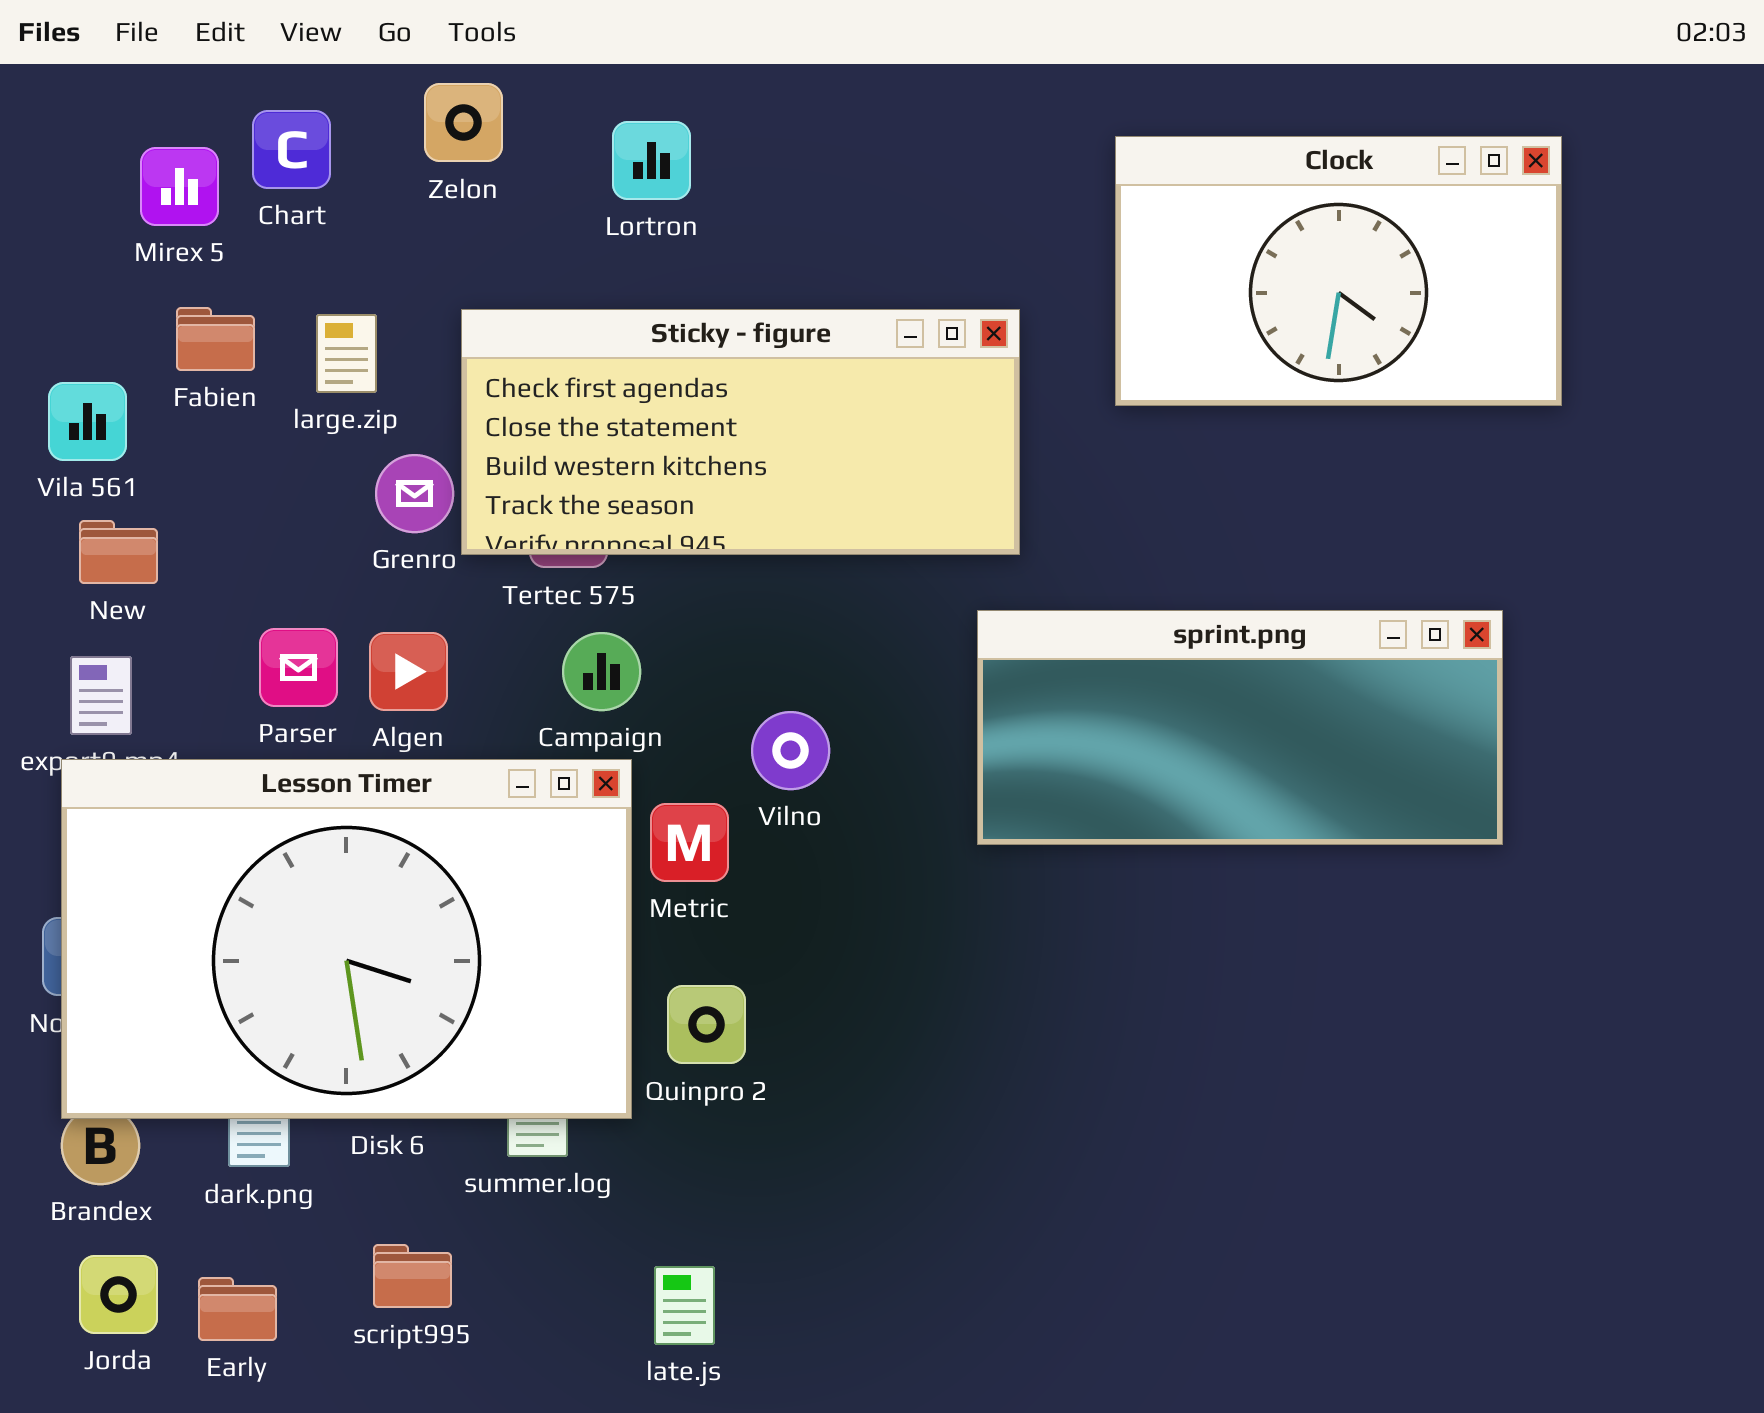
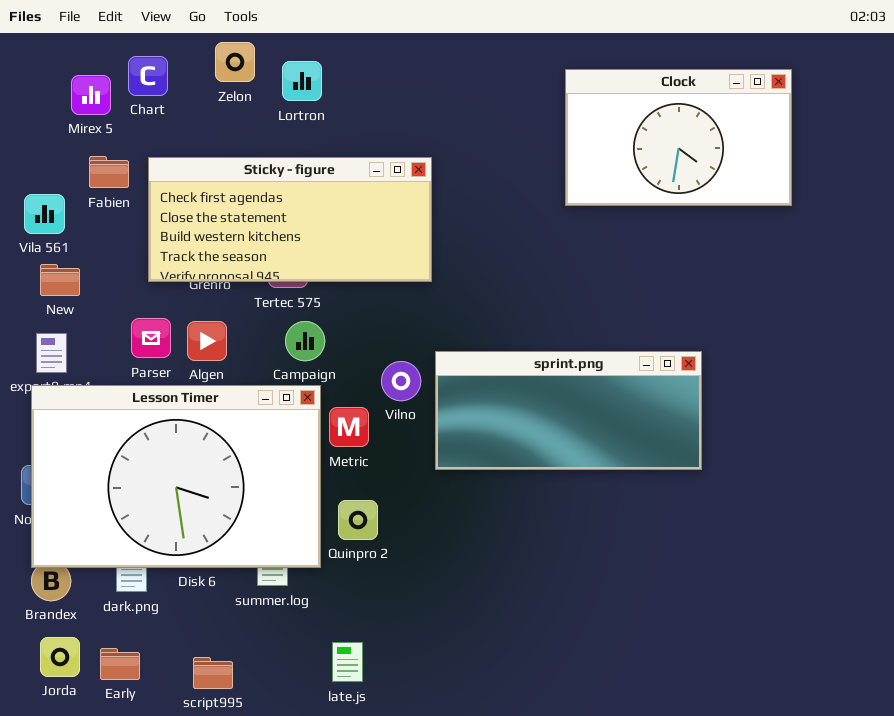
Lortron: [612,121,691,200] -> [282,61,322,101], moved
Sticky - figure: [461,309,1020,555] -> [148,157,432,282], moved
sprint.png: [977,610,1503,845] -> [435,351,702,470], moved
script995: [373,1244,452,1308] -> [193,657,233,689], moved

